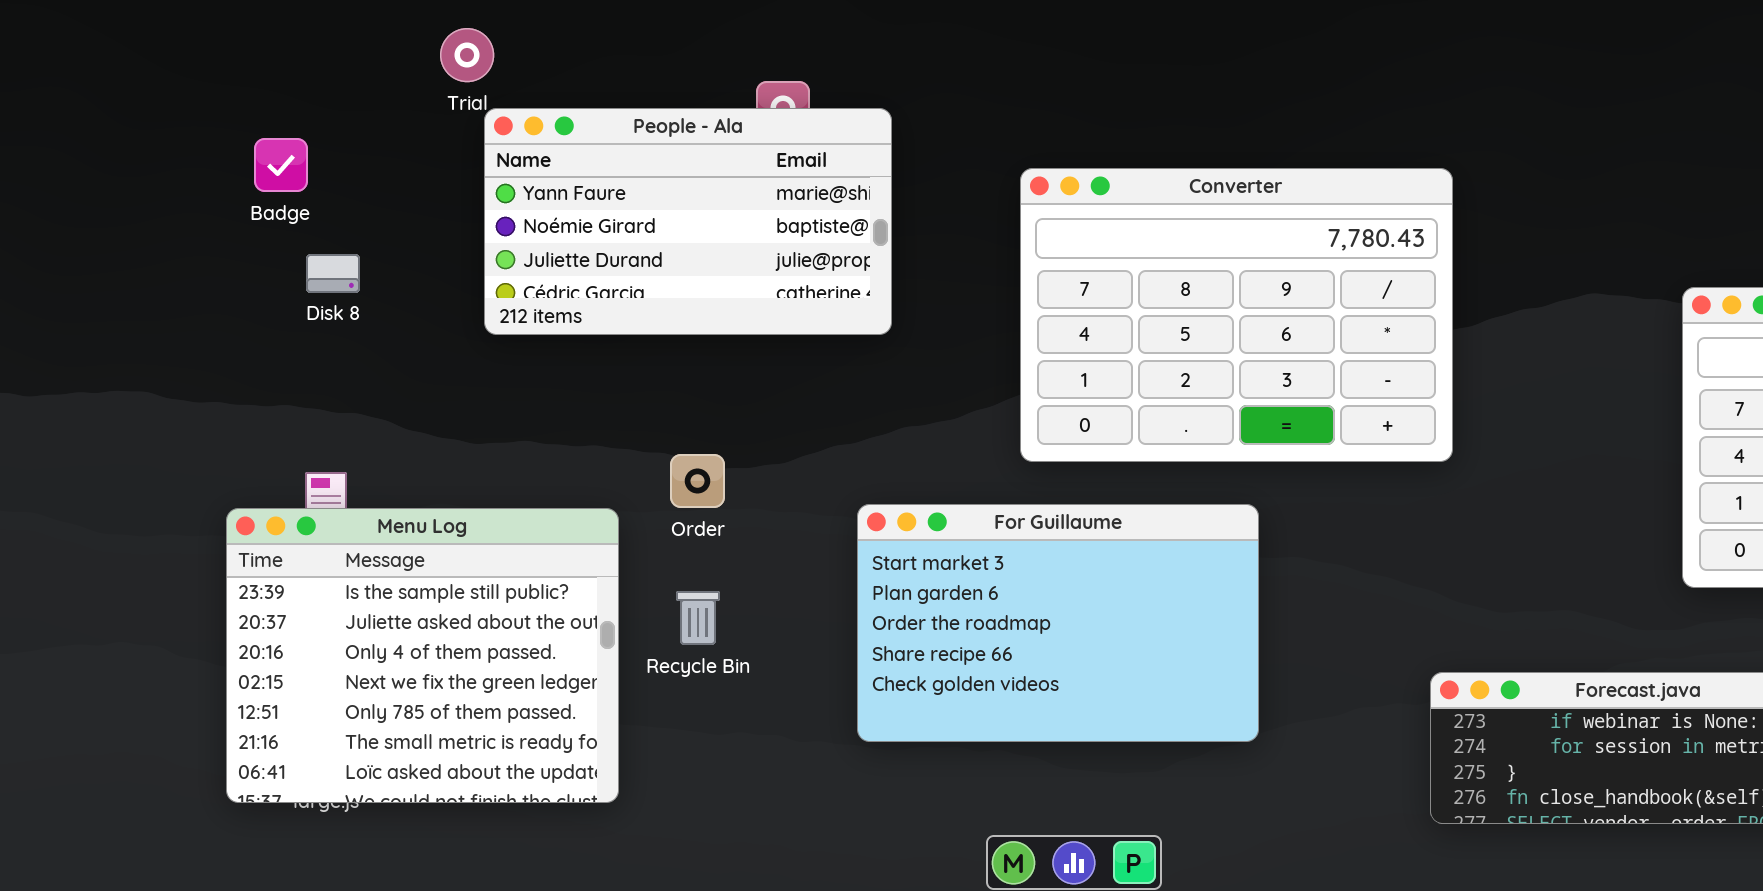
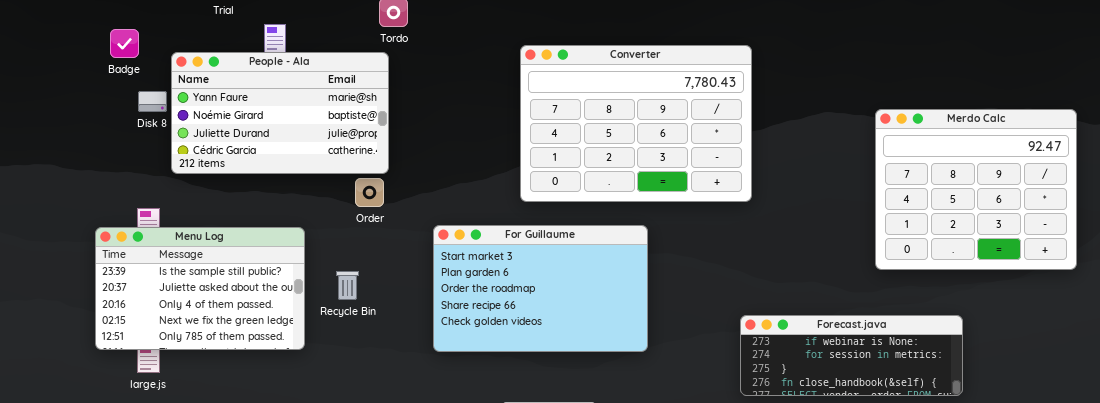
People - Ala: [484,108,892,335] -> [171,52,389,174], moved
Order: [670,454,725,508] -> [355,178,384,207], moved
Menu Log: [226,508,619,803] -> [95,227,305,350], resized

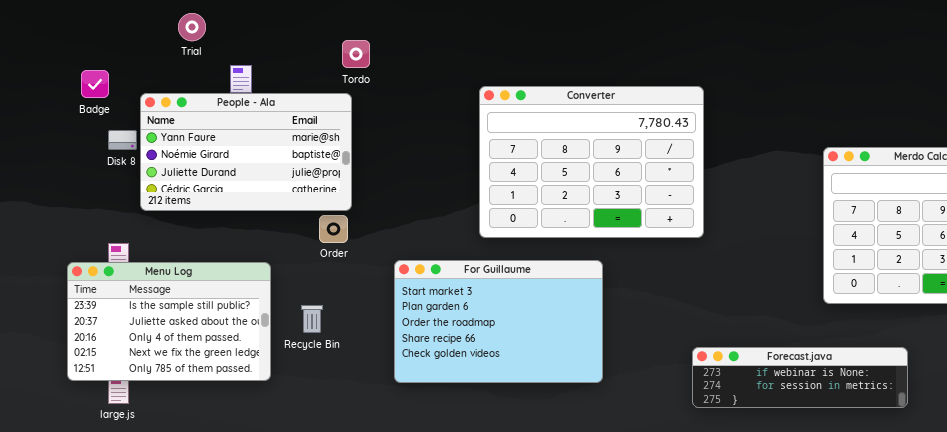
Forecast.java: [740,315,963,396] -> [692,347,908,408], resized

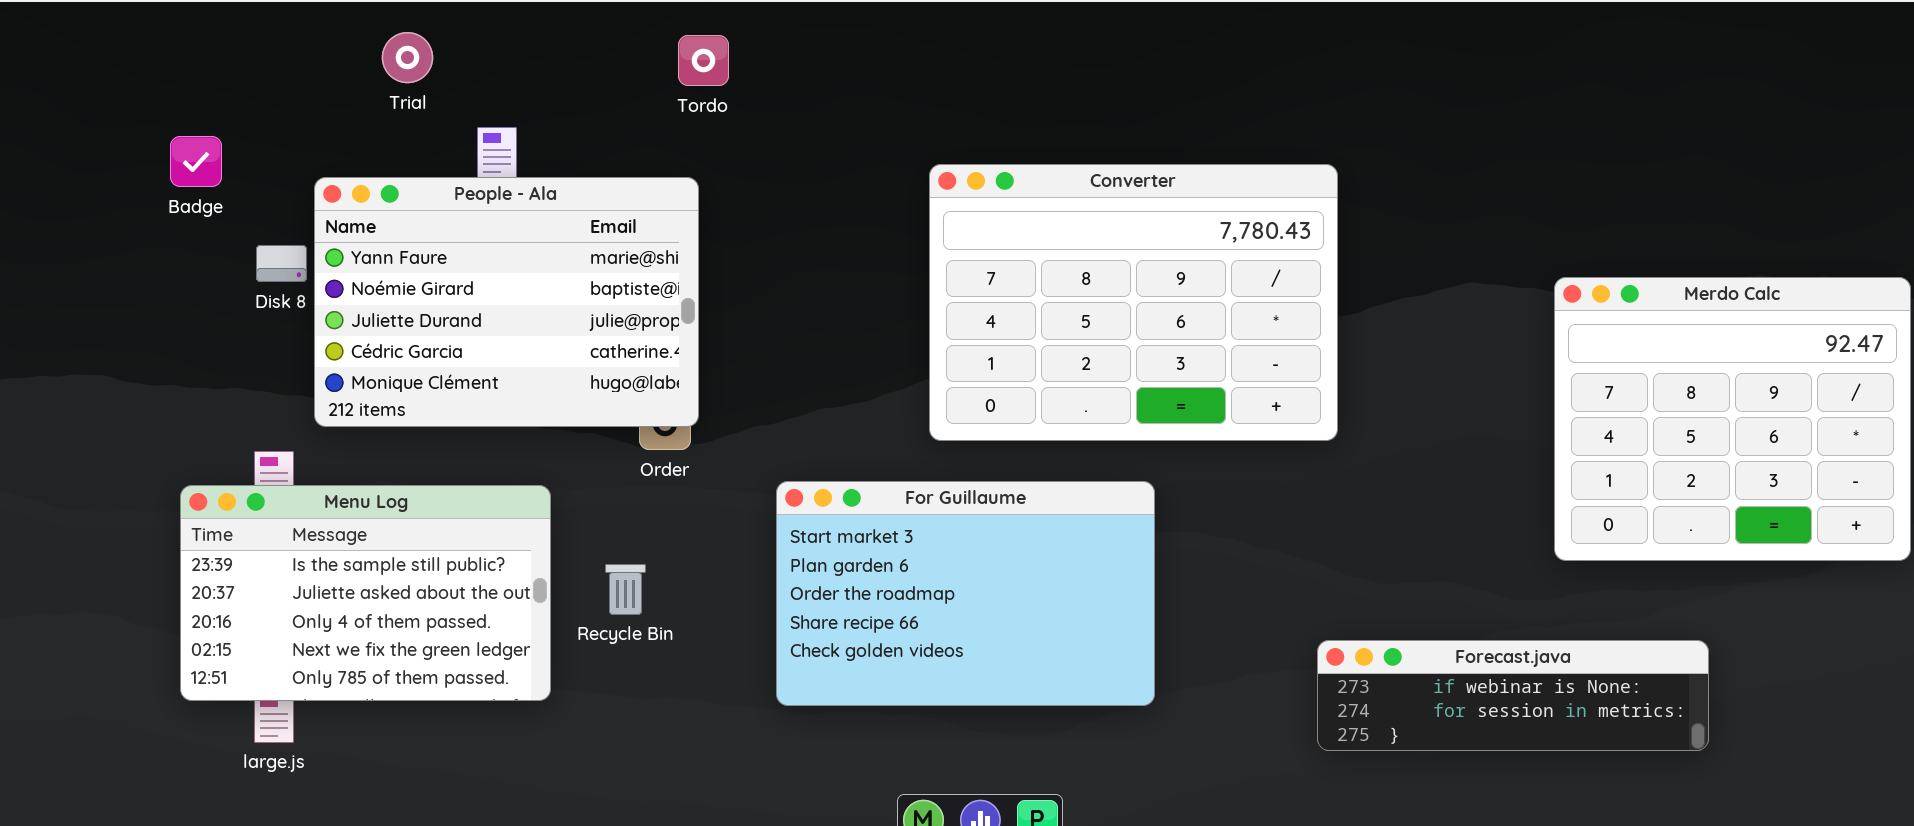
Tordo: [342,40,370,68] -> [678,35,729,86], moved
Badge: [81,70,109,98] -> [170,136,222,187], moved
People - Ala: [140,93,352,211] -> [314,177,699,427], resized

